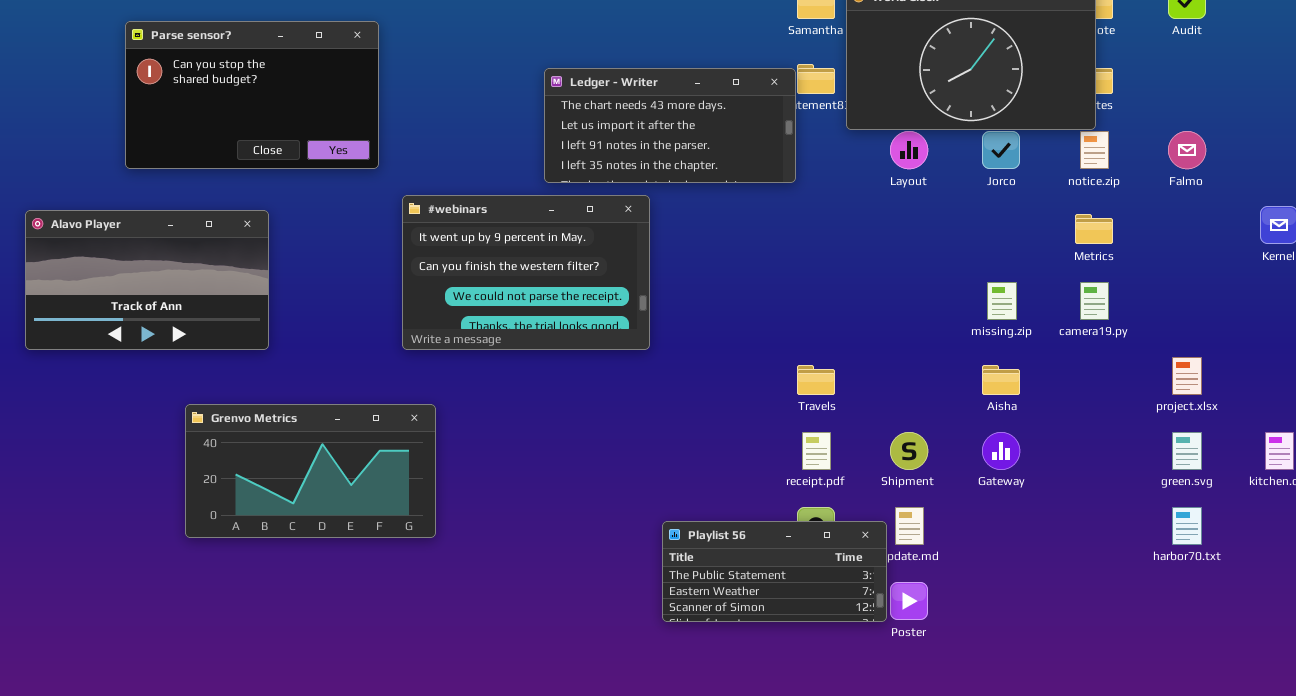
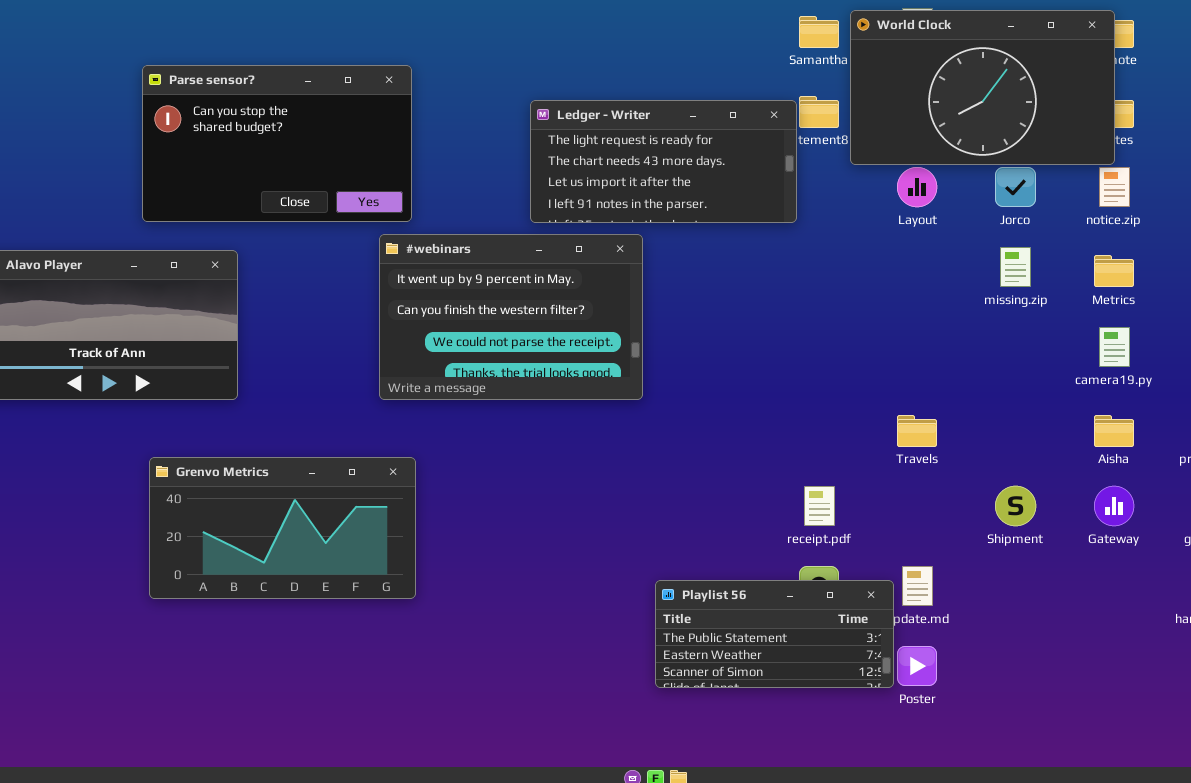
Parse sensor?: [125,21,379,169] -> [142,65,412,222], moved
Ledger - Writer: [544,68,796,183] -> [530,100,797,223], scrolled up 1 row
missing.zip: [987,282,1017,320] -> [1000,247,1031,287], moved
Travels: [797,365,835,395] -> [897,415,937,447], moved
Aisha: [982,365,1020,395] -> [1094,415,1134,447], moved
Shipment: [890,432,928,470] -> [995,486,1036,526], moved
Gateway: [982,432,1020,470] -> [1094,486,1134,526], moved

